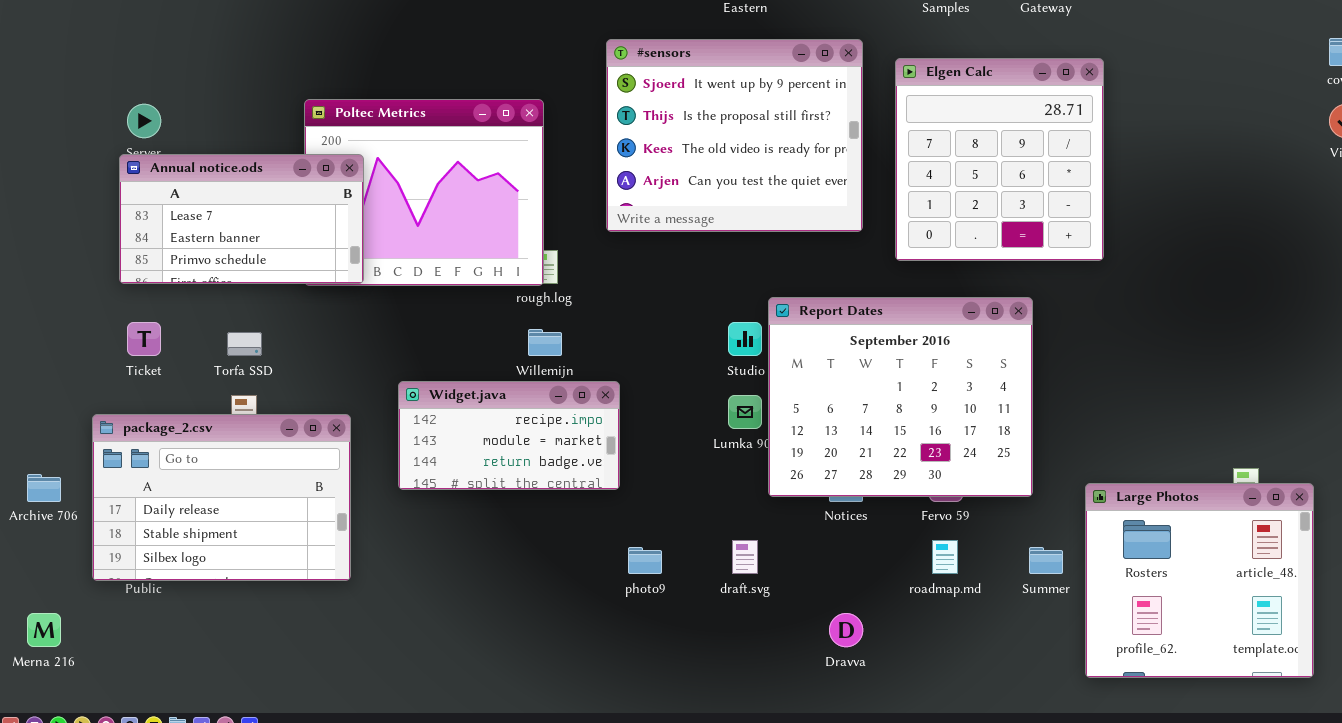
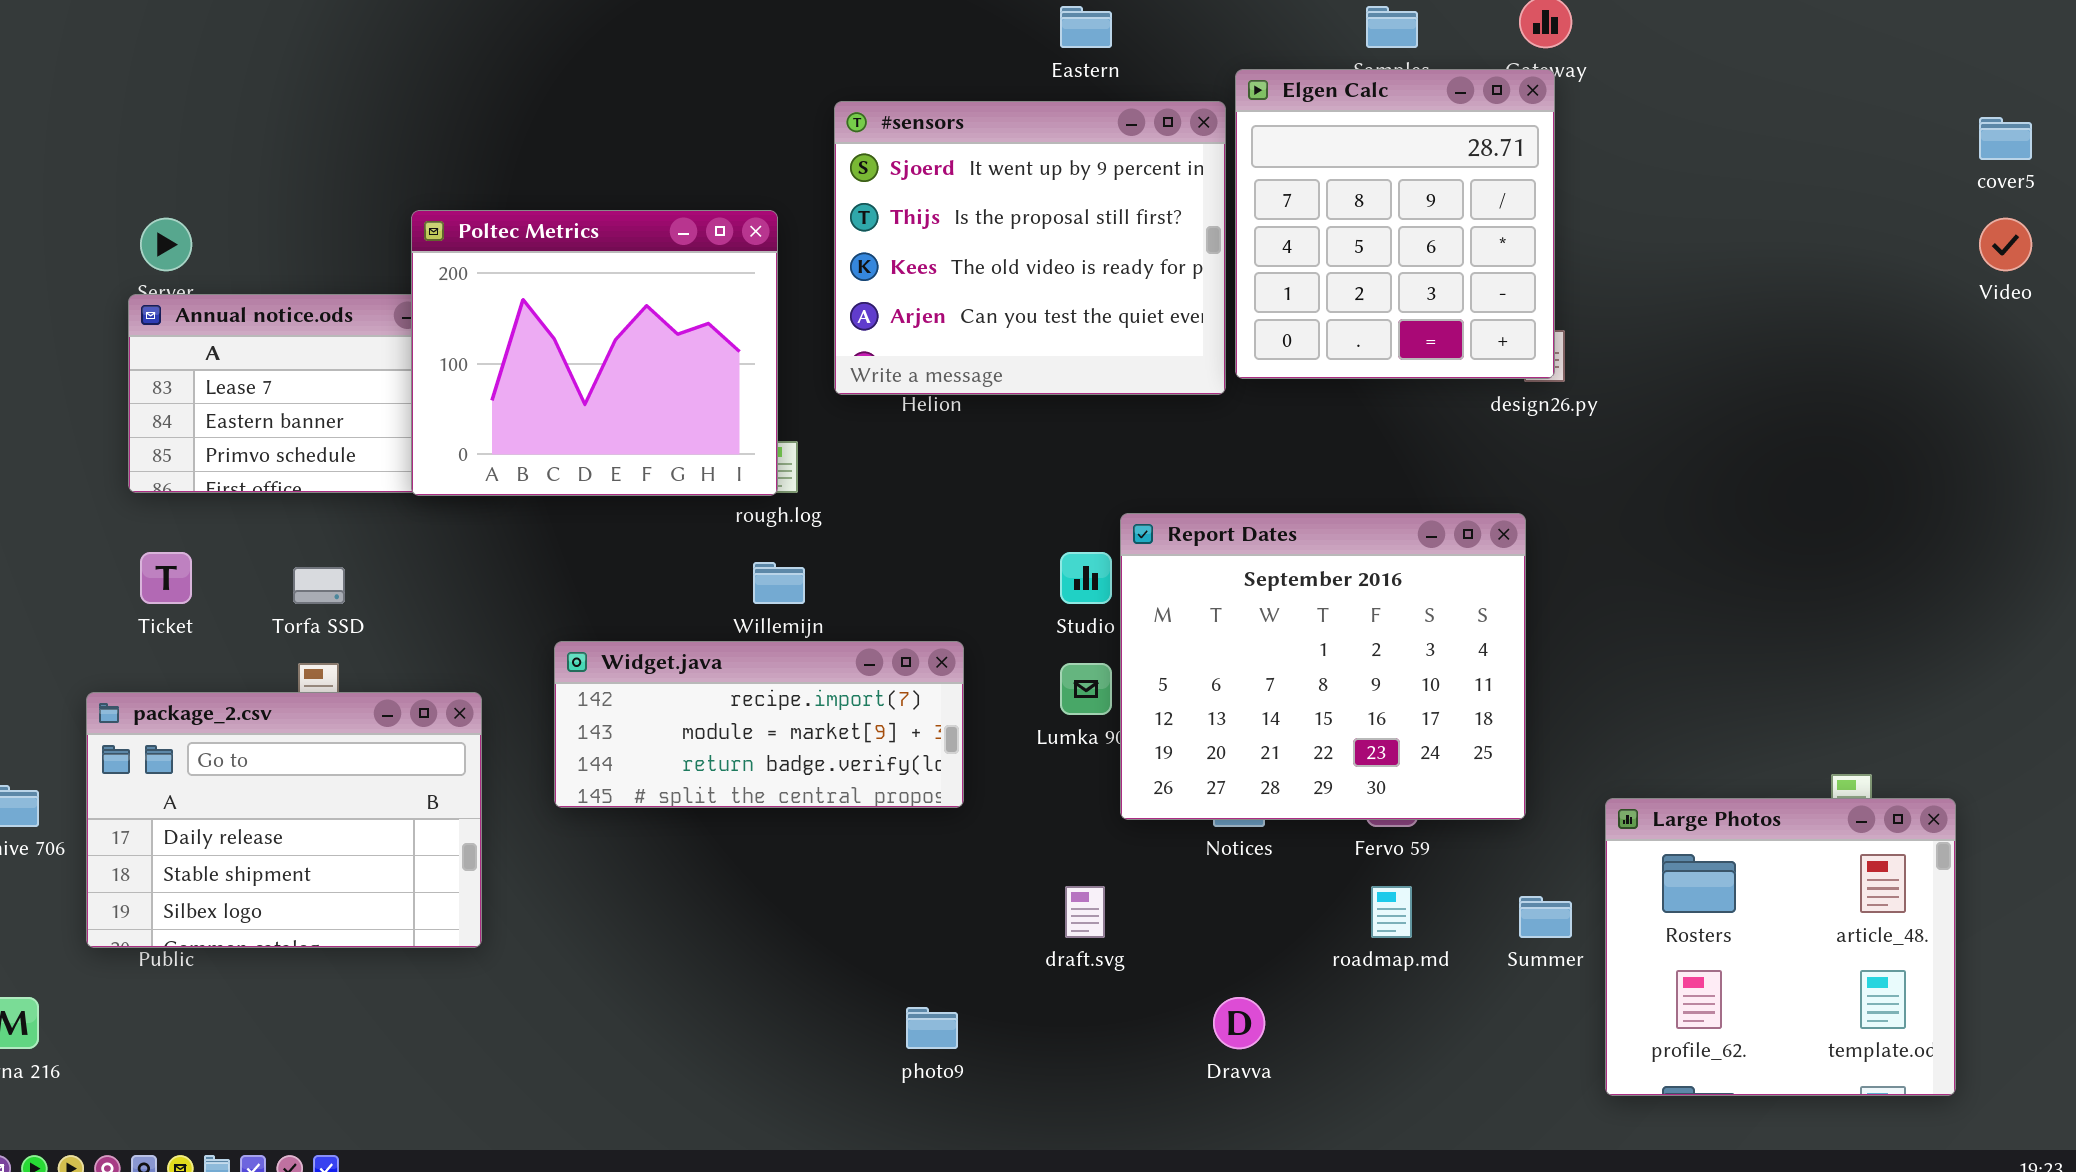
#sensors: [606,39,863,232] -> [834,101,1226,395], moved
Elgen Calc: [895,58,1104,261] -> [1235,69,1555,379], moved
Poltec Metrics: [304,99,544,286] -> [411,210,778,496], raised
Widget.java: [398,381,620,490] -> [554,641,964,808], resized
photo9: [628,547,662,574] -> [906,1007,958,1049], moved

